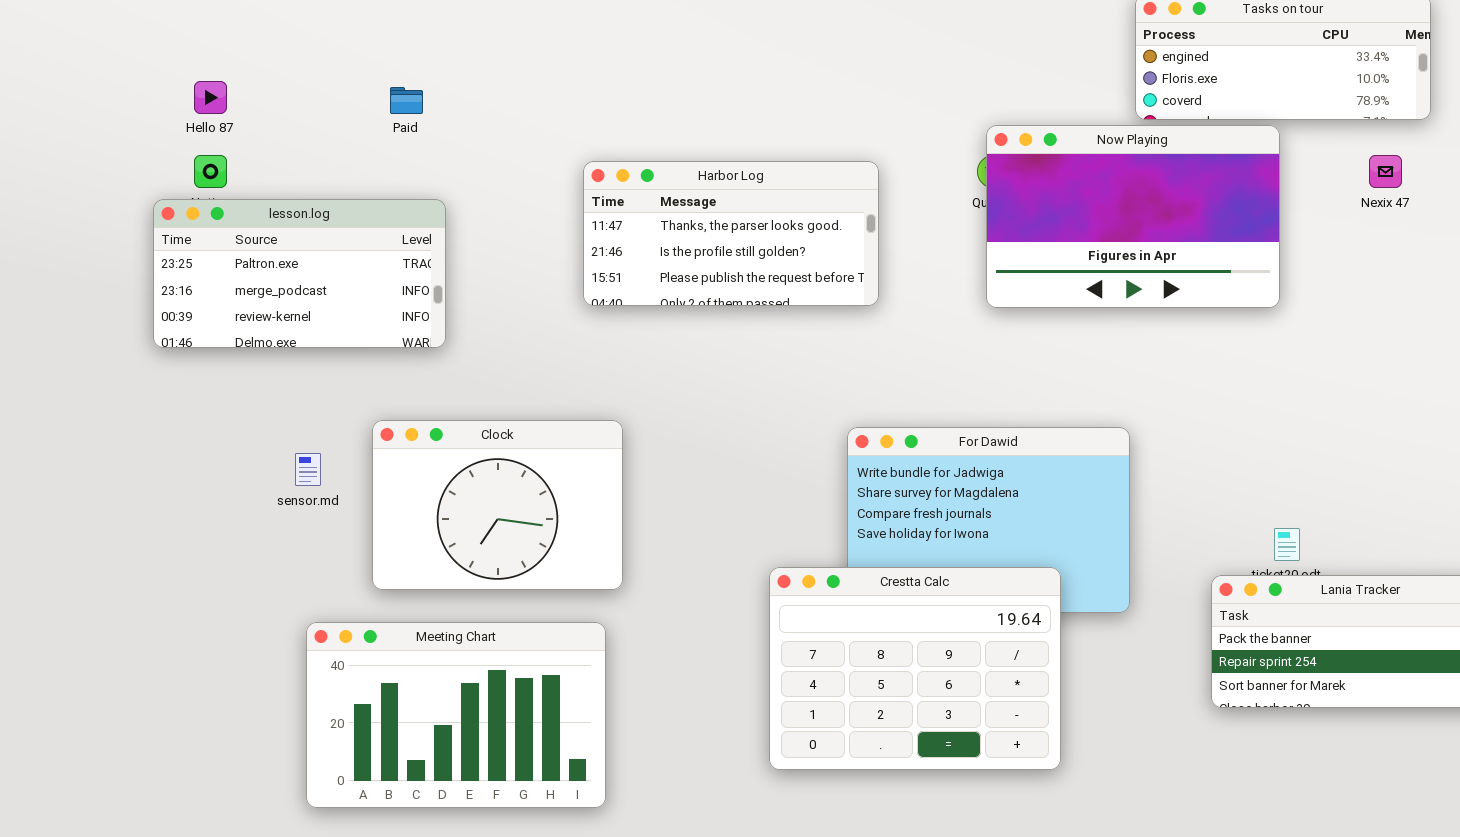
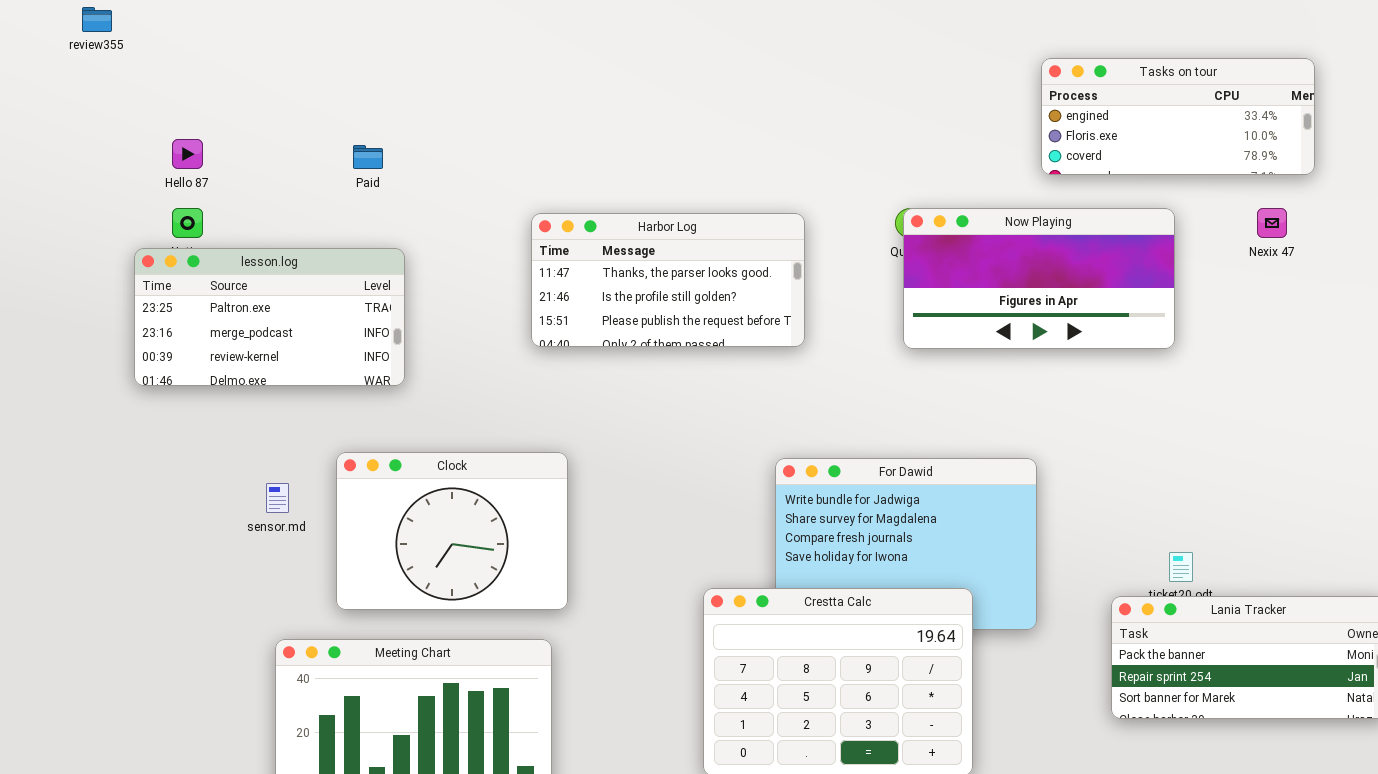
Now Playing: [986,125,1280,308] -> [903,208,1175,349], resized

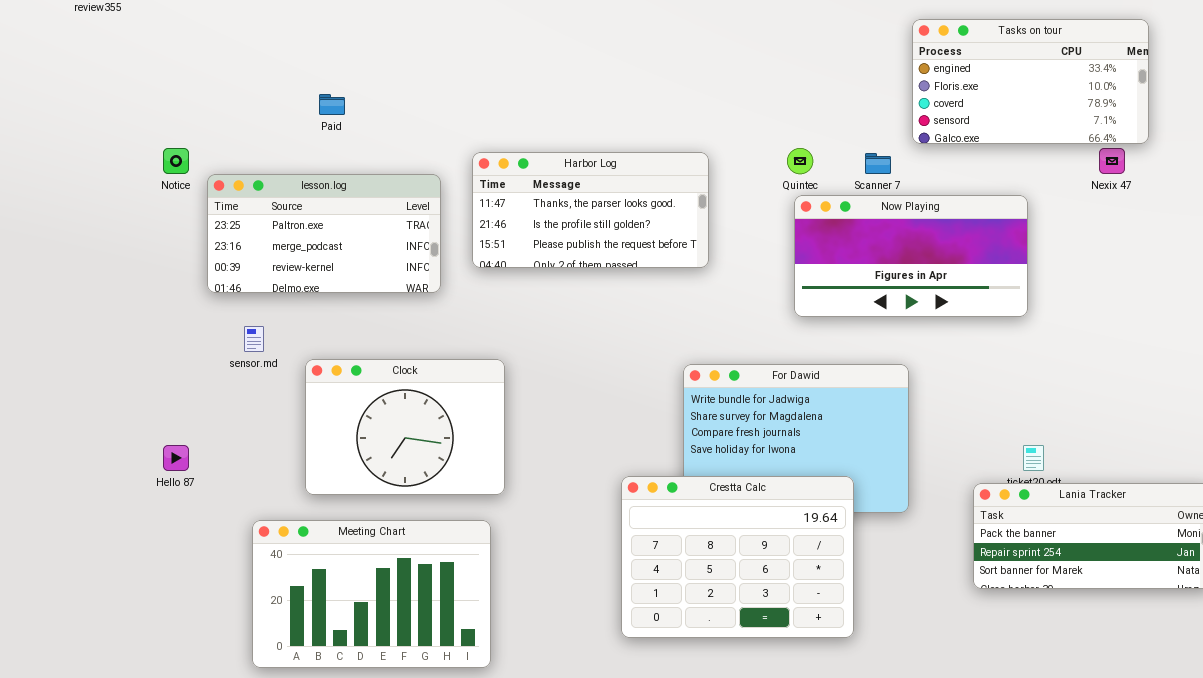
Tasks on tour: [1041,58,1315,175] -> [912,19,1149,144], resized
Hello 87: [172,139,203,169] -> [163,445,189,471], moved
Now Playing: [903,208,1175,349] -> [794,195,1028,317], moved
lesson.log: [134,248,405,386] -> [207,174,441,293], moved
sensor.md: [266,483,289,513] -> [244,326,264,352], moved

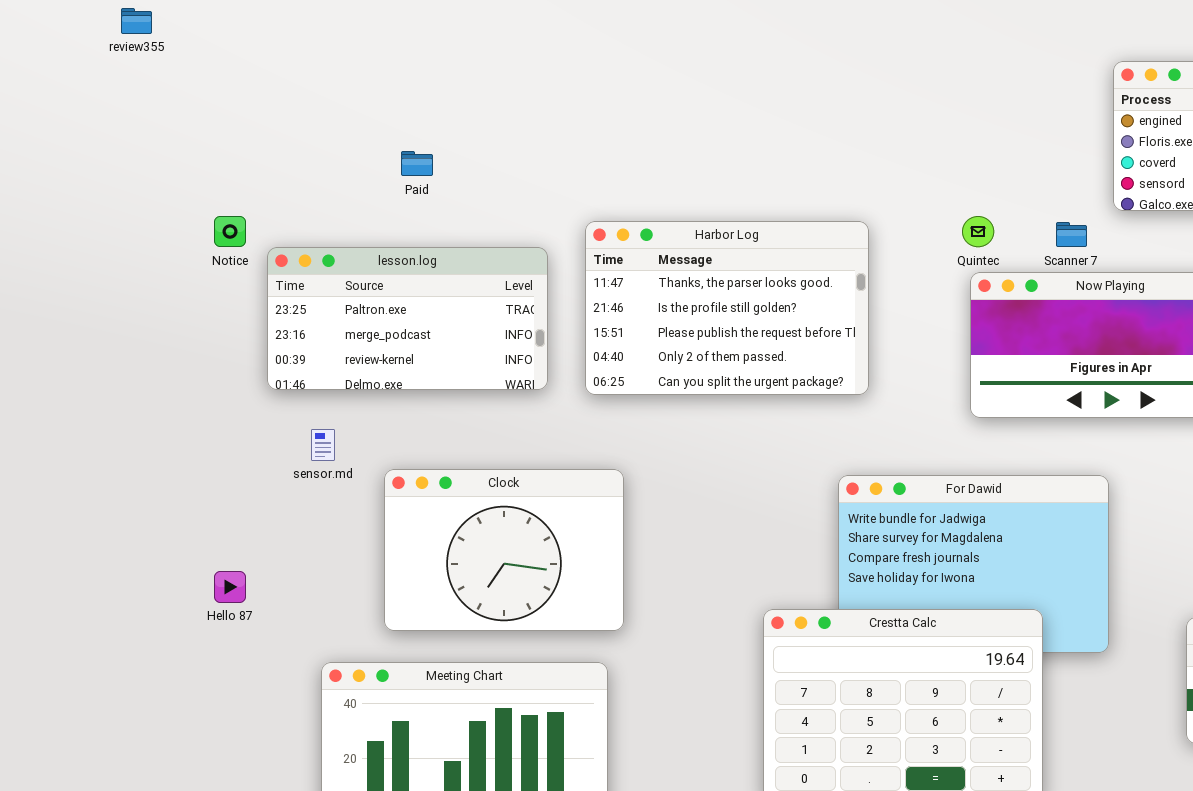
Harbor Log: [472,152,709,268] -> [585,221,869,395], resized

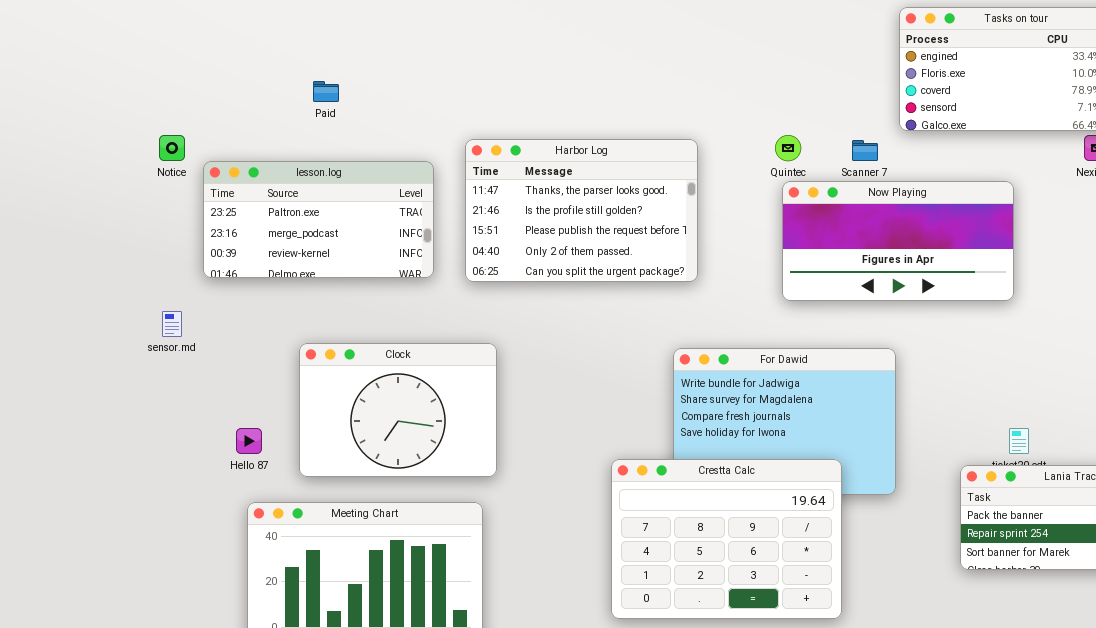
sensor.md: [311,429,335,461] -> [162,311,182,337], moved
Hello 87: [214,571,246,603] -> [236,428,262,454], moved

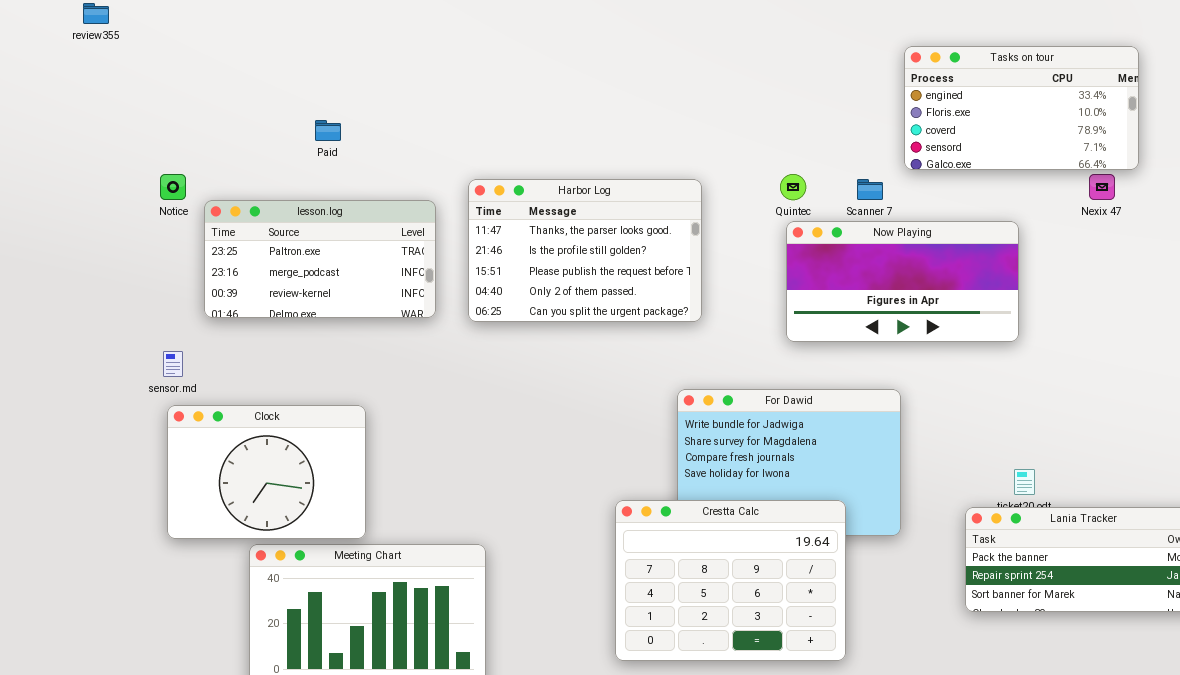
Clock: [299,343,497,477] -> [167,405,366,539], moved

